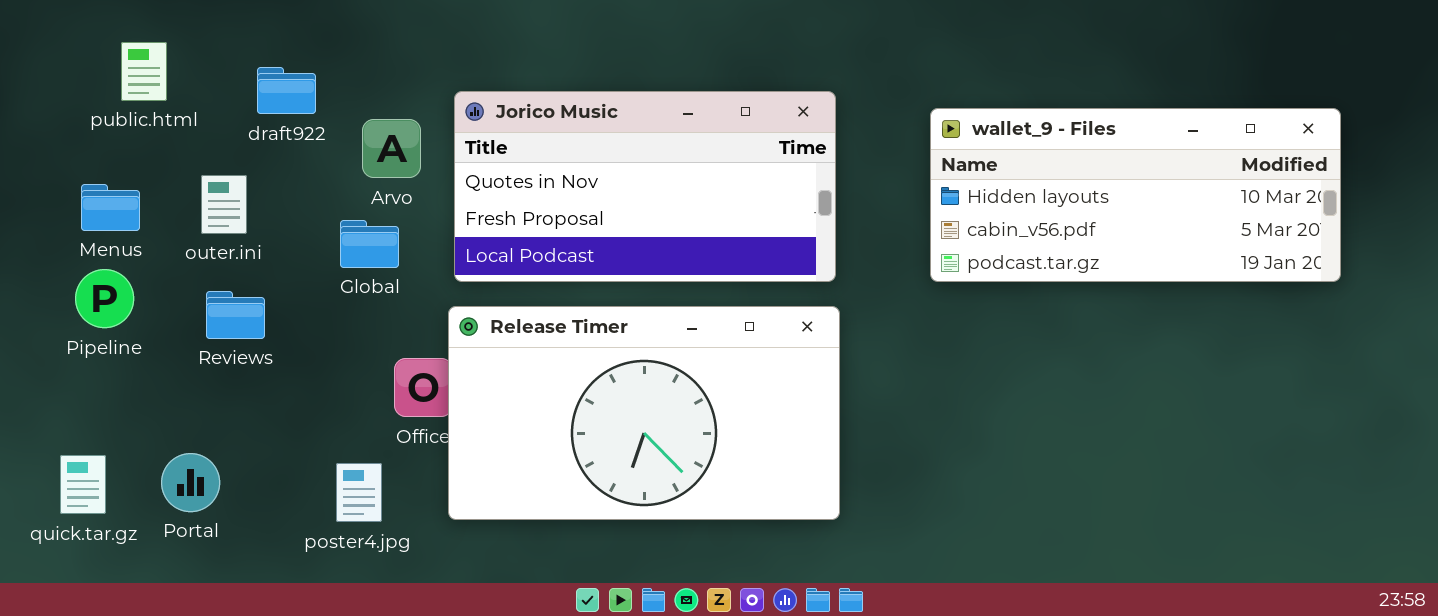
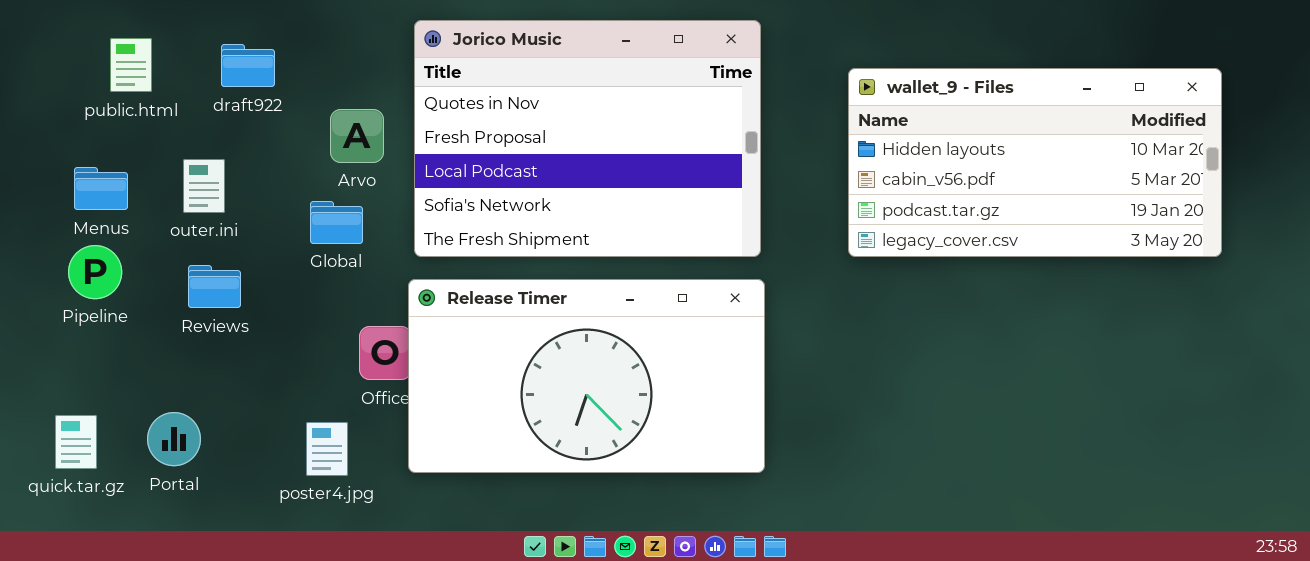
draft922: [257,67,316,114] -> [221,44,275,87], moved
Jorico Music: [454,91,836,282] -> [414,20,761,257], resized
wallet_9 - Files: [930,108,1341,282] -> [848,68,1222,257], resized

